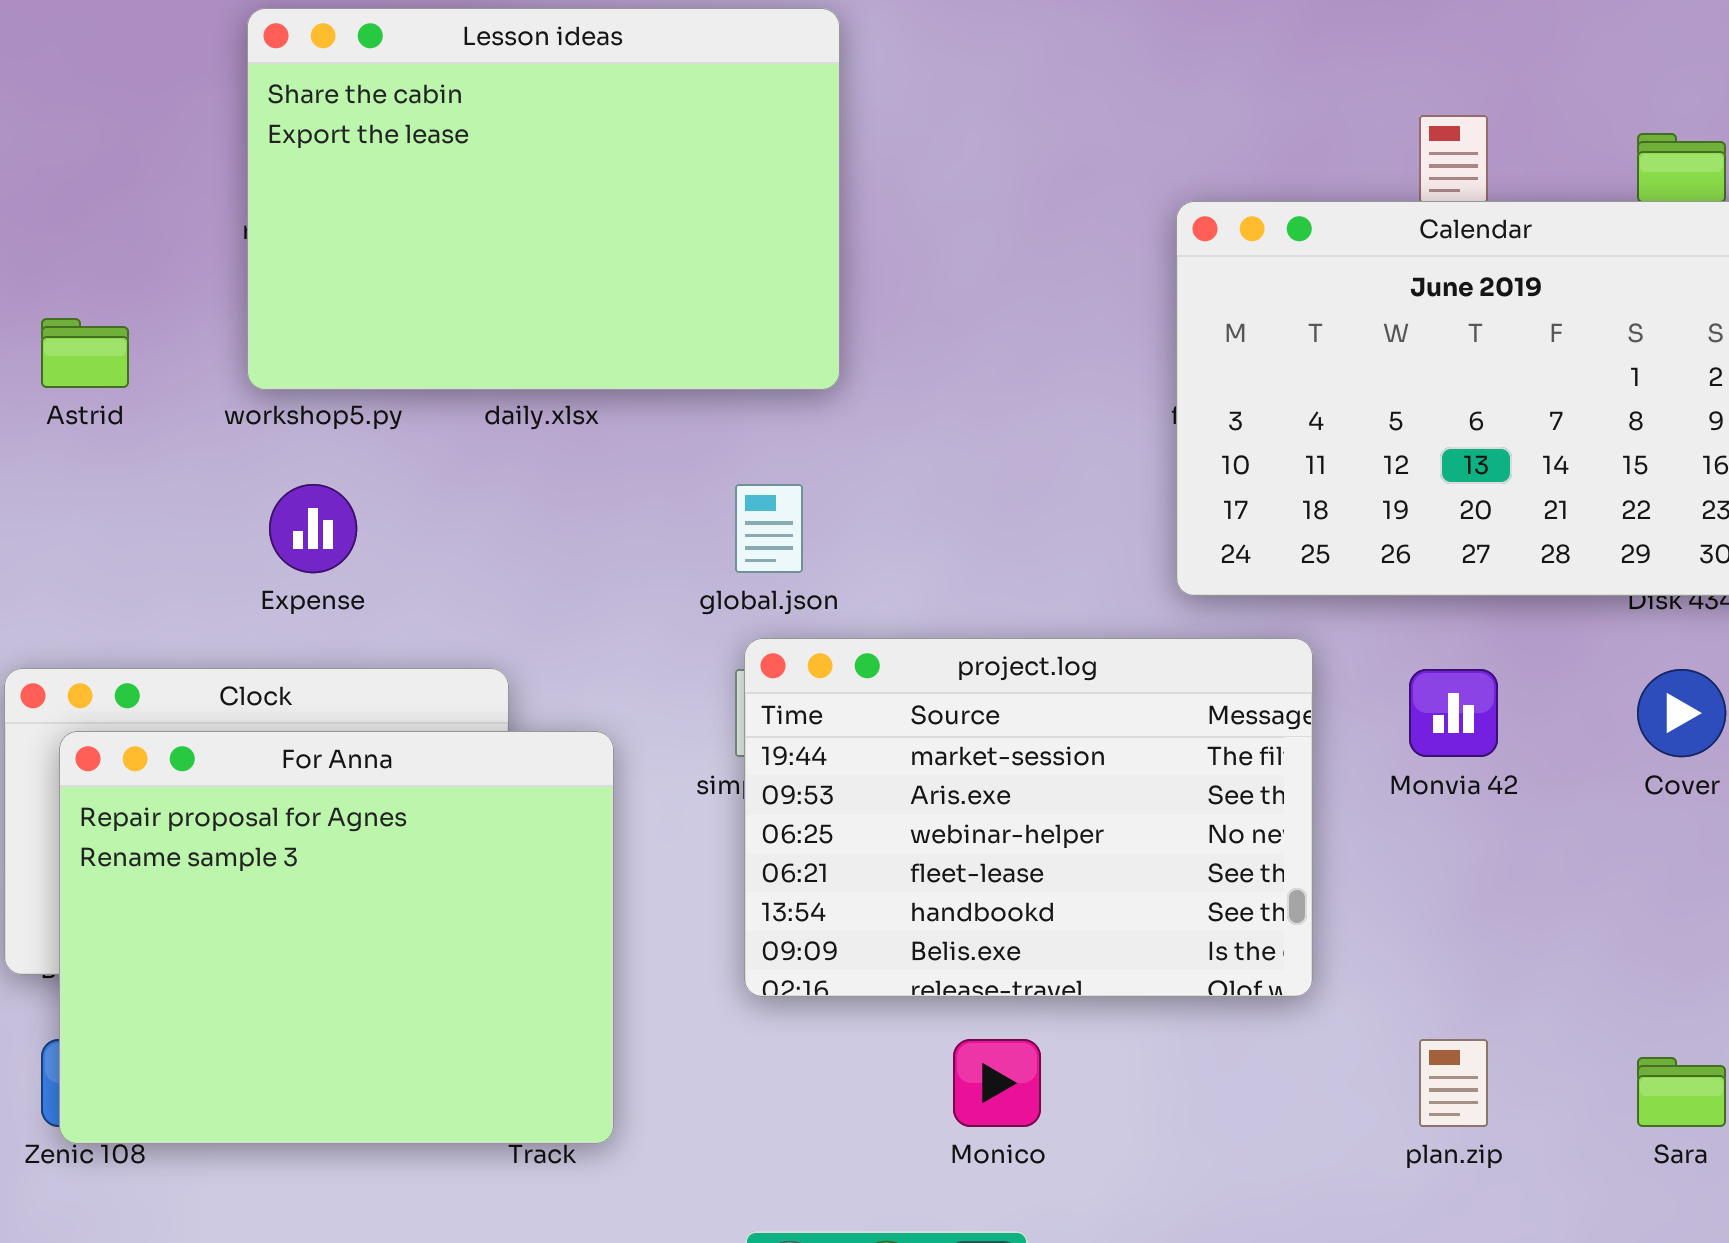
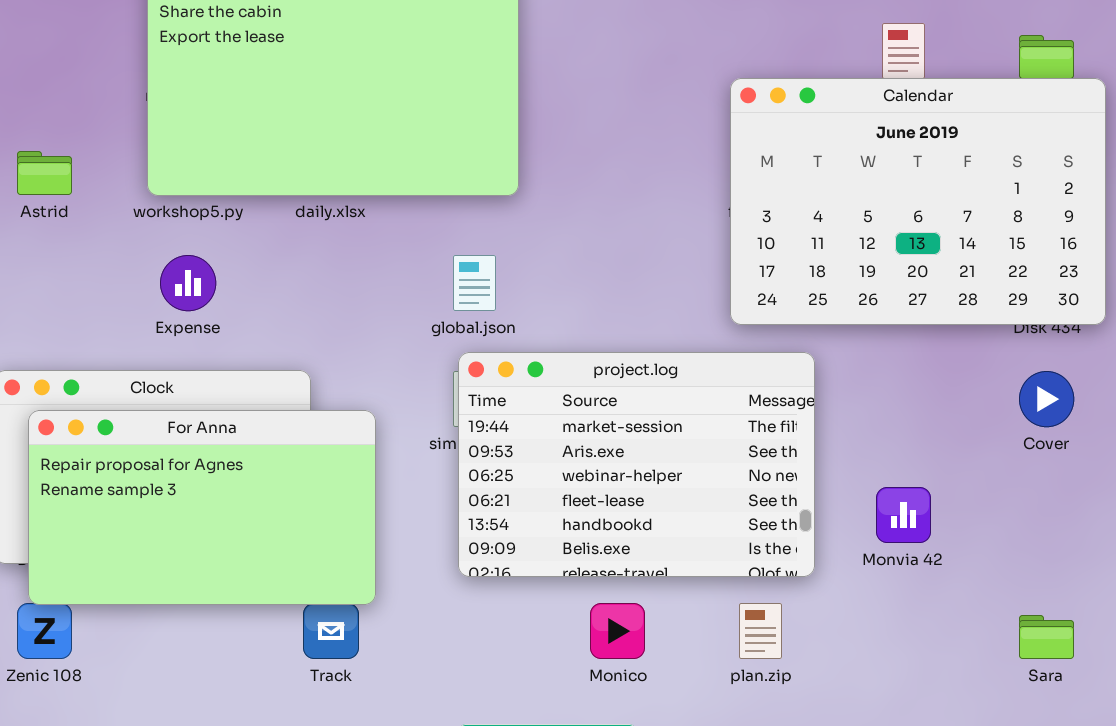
Monvia 42: [1409,669,1498,757] -> [876,487,931,543], moved
For Anna: [59,731,614,1144] -> [28,410,376,605], resized
plan.zip: [1419,1039,1488,1127] -> [739,603,782,659], moved

